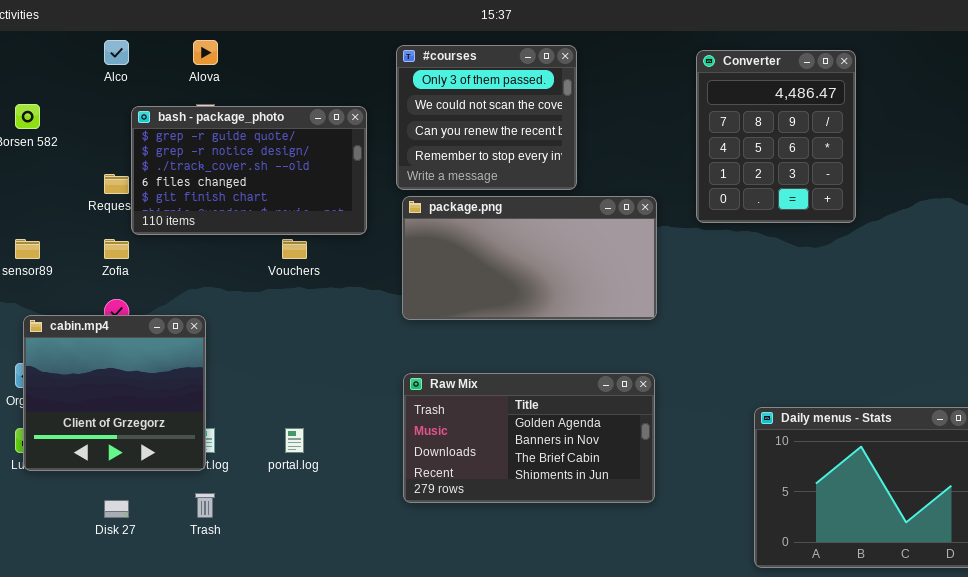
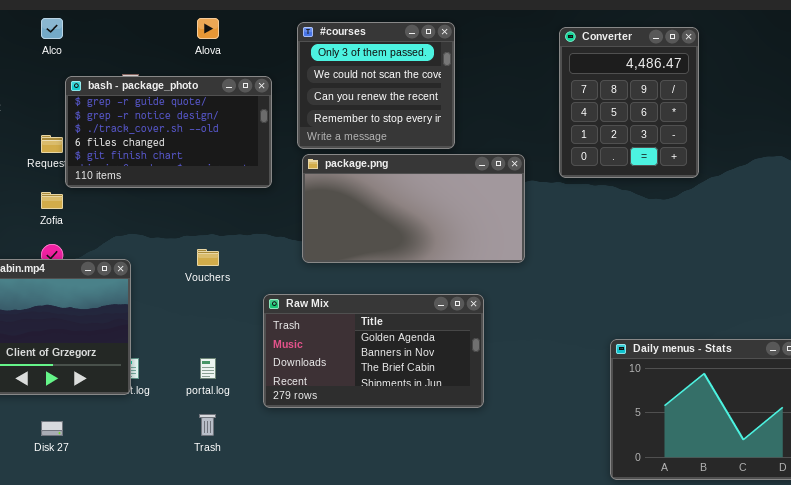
Alova: [193,40,218,65] -> [197,18,219,39], moved
Vouchers: [282,239,307,259] -> [197,249,219,266], moved
Raw Mix: [403,373,655,503] -> [263,294,484,408], moved
Trash: [195,493,215,518] -> [199,414,216,436], moved

